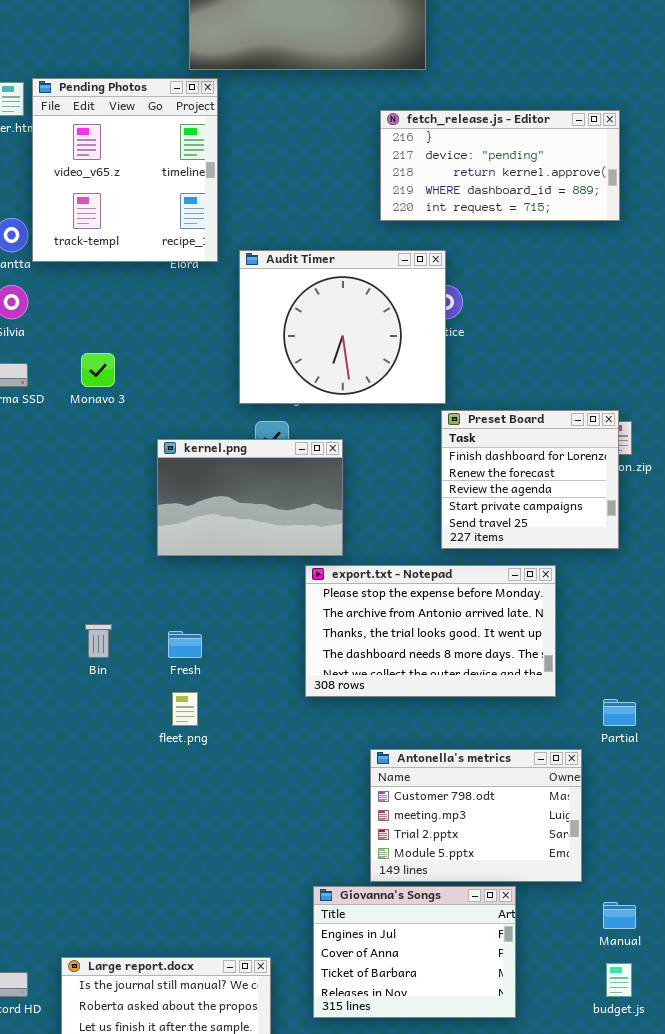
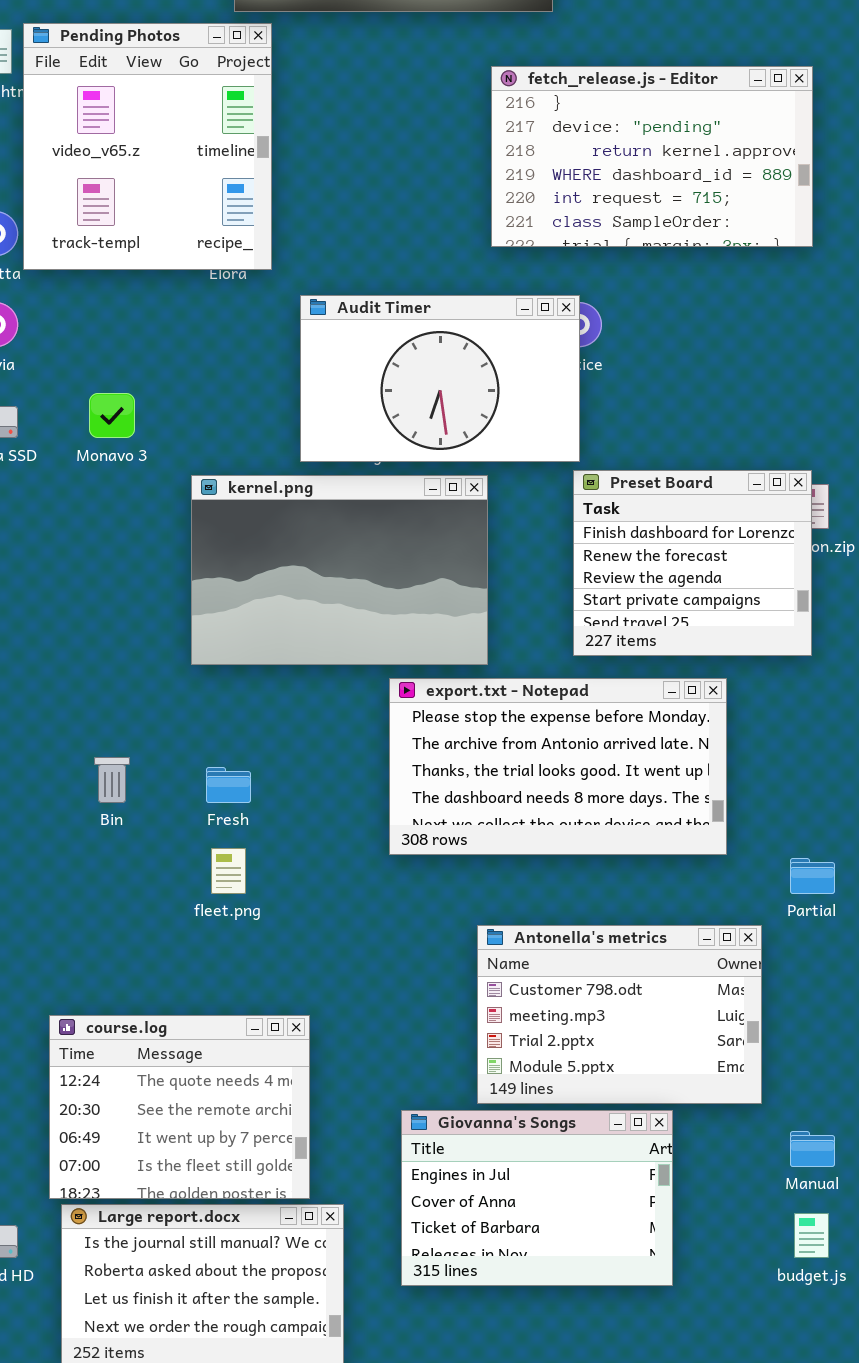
fetch_release.js - Editor: [380,110,620,221] -> [491,66,813,247], resized
Audit Timer: [239,250,446,404] -> [300,295,580,462], resized
kernel.png: [157,439,343,556] -> [191,475,488,665], resized
course.log: none -> [49,1015,310,1199], opened

